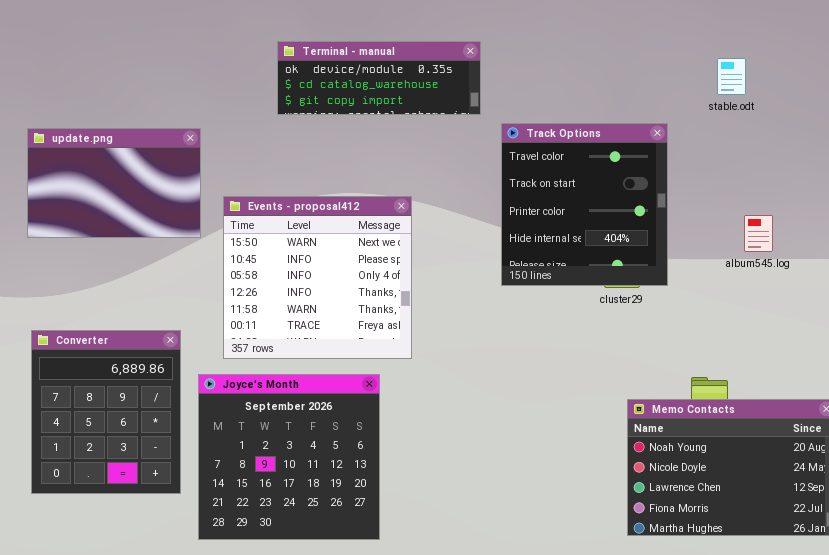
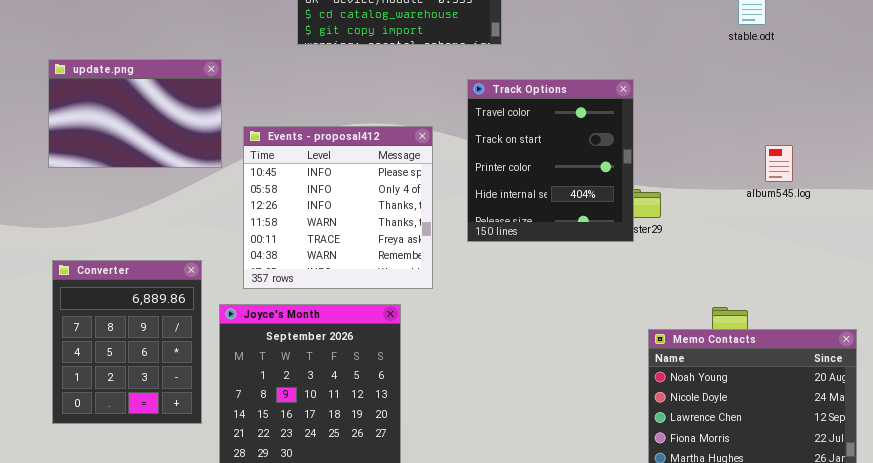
Track Options: [501,123,668,286] -> [467,79,634,242], moved
Events - proposal412: [223,196,412,359] -> [243,126,433,289], scrolled down 1 row

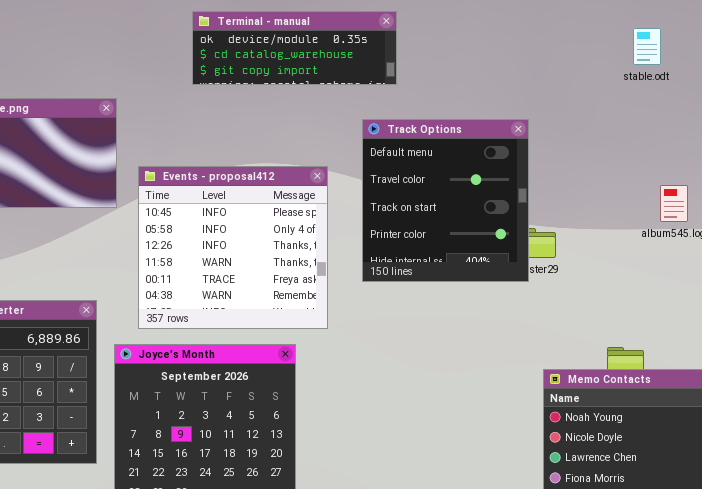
Track Options: [467,79,634,242] -> [362,119,529,282], scrolled up 1 row

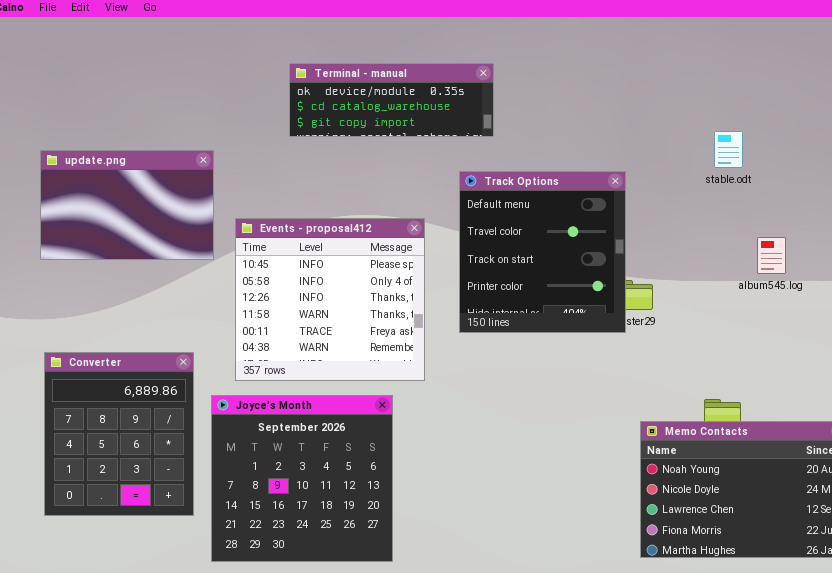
stable.odt: [633,28,661,65] -> [714,131,743,168], moved

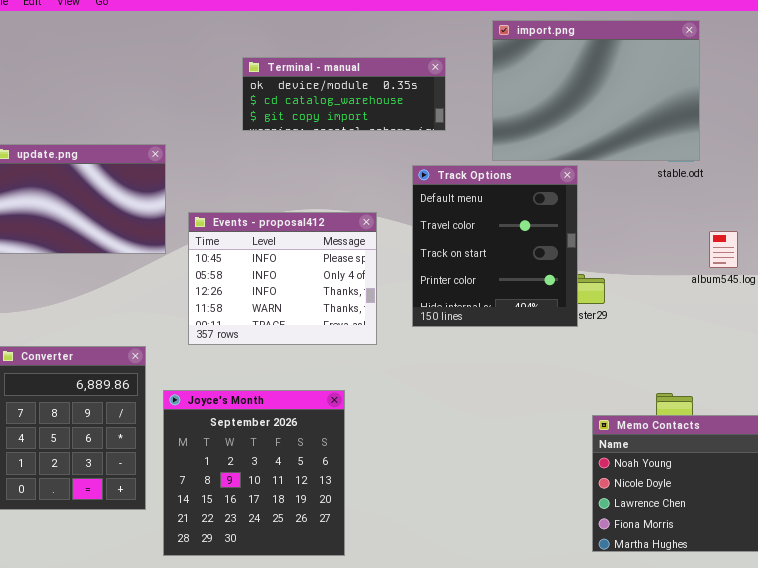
import.png: none -> [492,20,700,161], opened
Events - proposal412: [235,218,425,381] -> [188,212,377,345], resized

